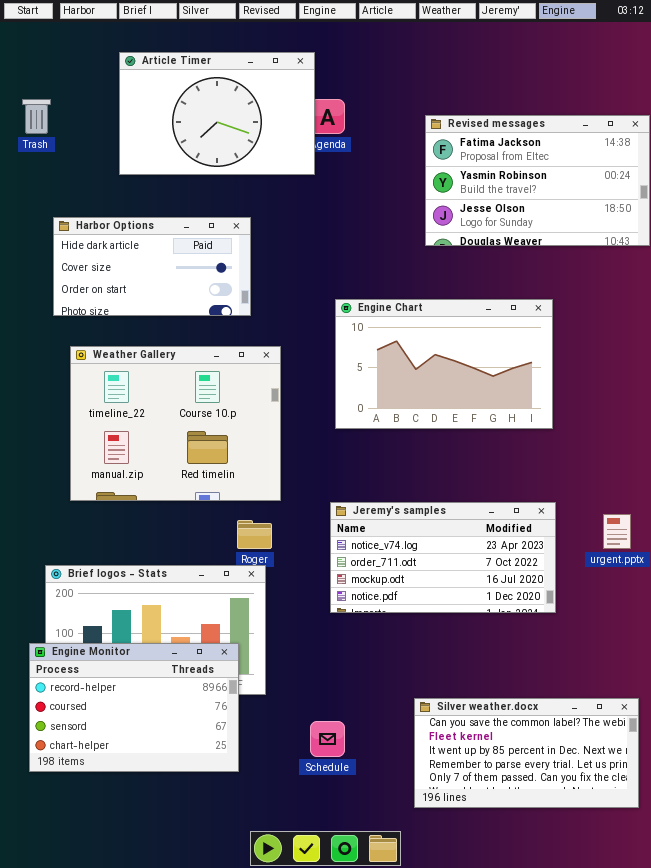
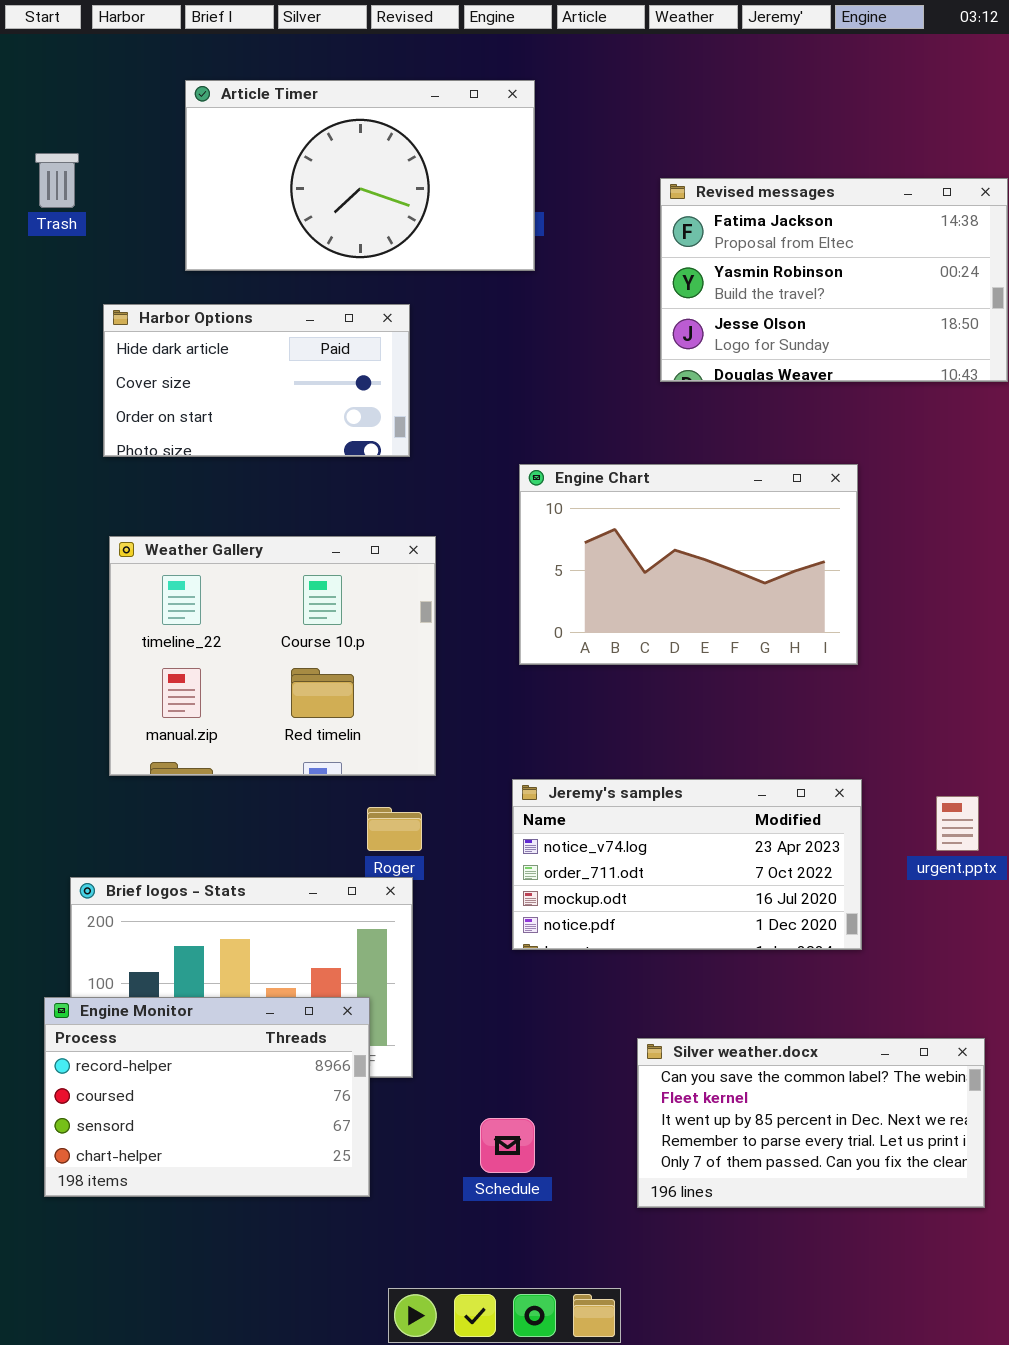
Article Timer: [119,52,315,175] -> [185,80,535,271], resized
Harbor Options: [53,217,251,316] -> [103,304,410,457], moved
Silver weather.docx: [414,698,639,808] -> [637,1038,985,1208], moved

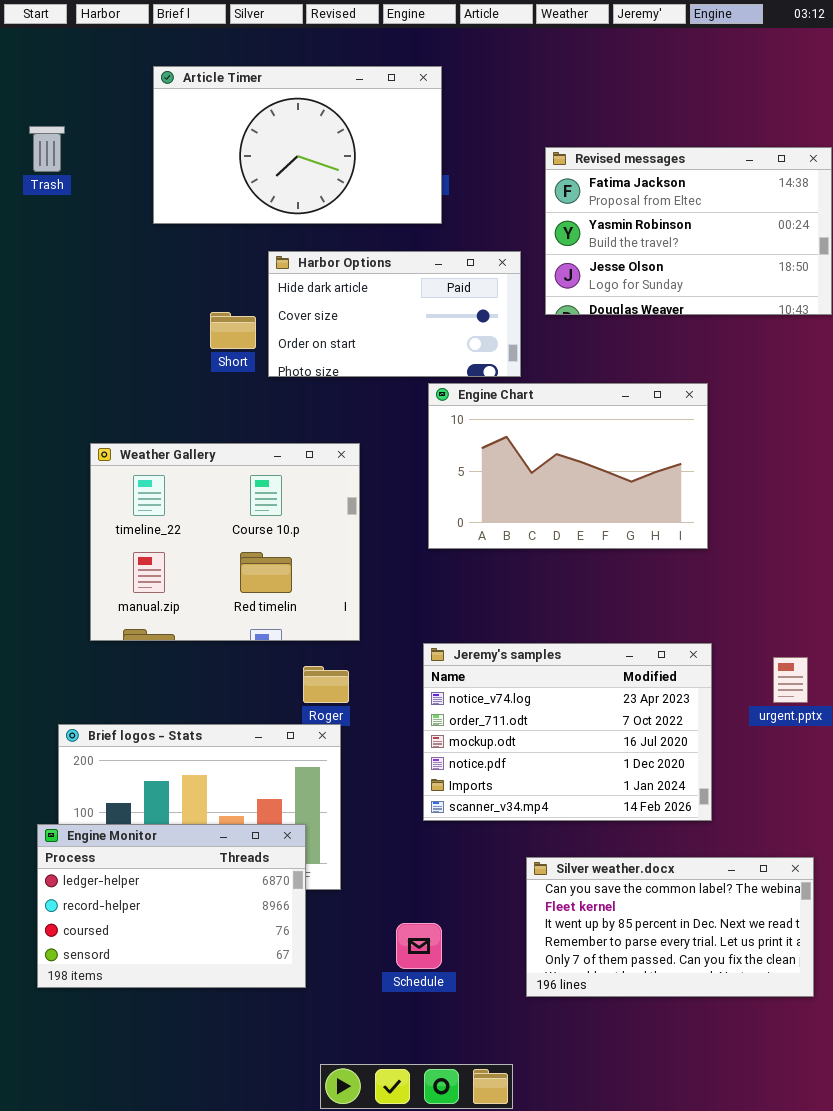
Harbor Options: [103,304,410,457] -> [268,251,521,377], moved
Jeremy's samples: [512,779,862,950] -> [423,643,712,821], resized
Engine Monitor: [44,997,370,1197] -> [37,824,306,988], scrolled up 1 row

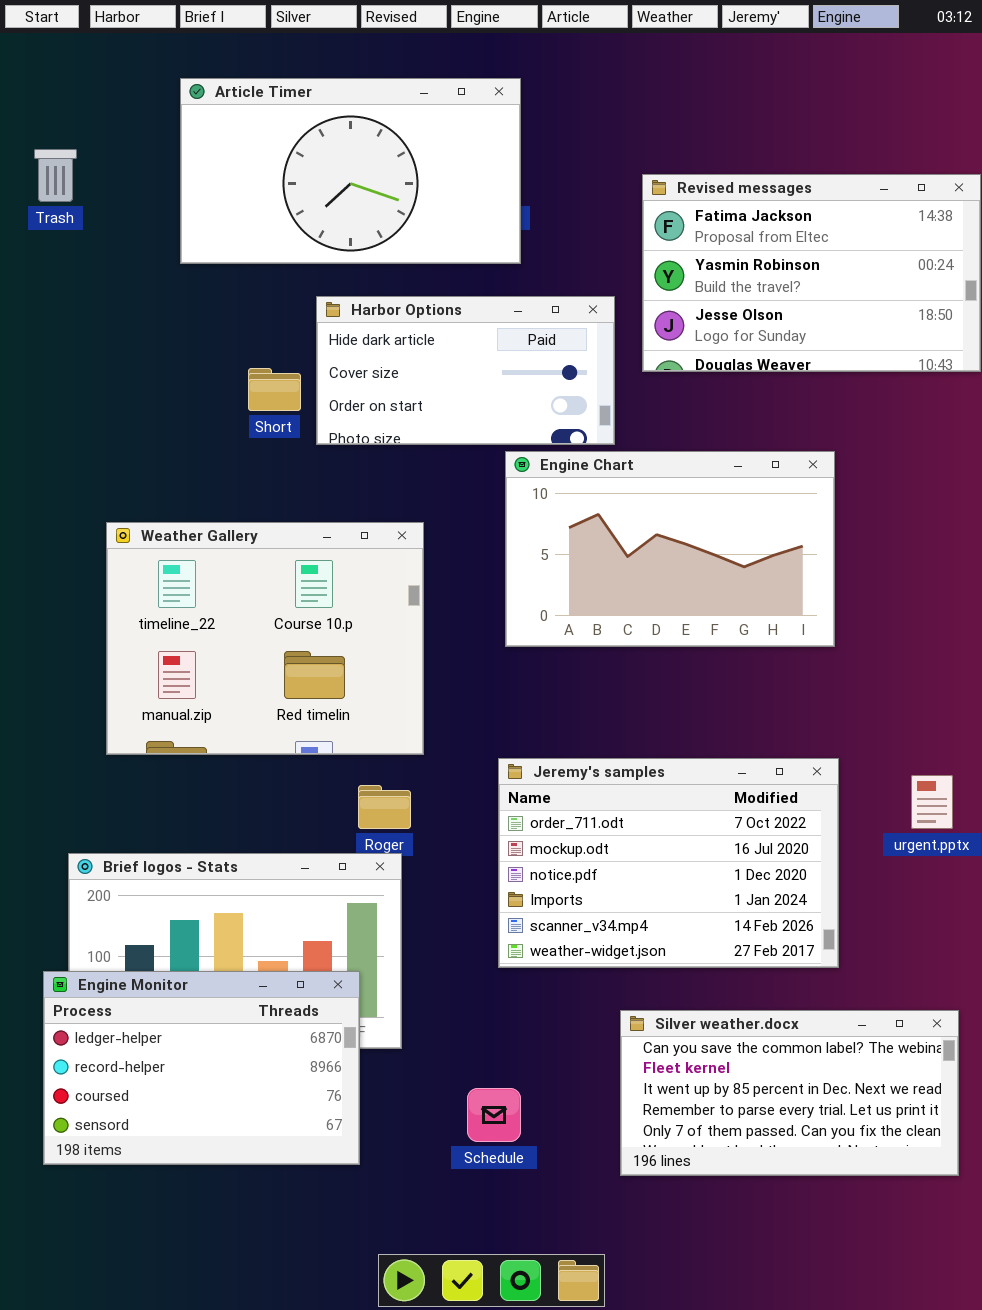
Jeremy's samples: [423,643,712,821] -> [498,758,839,968], scrolled down 1 row

